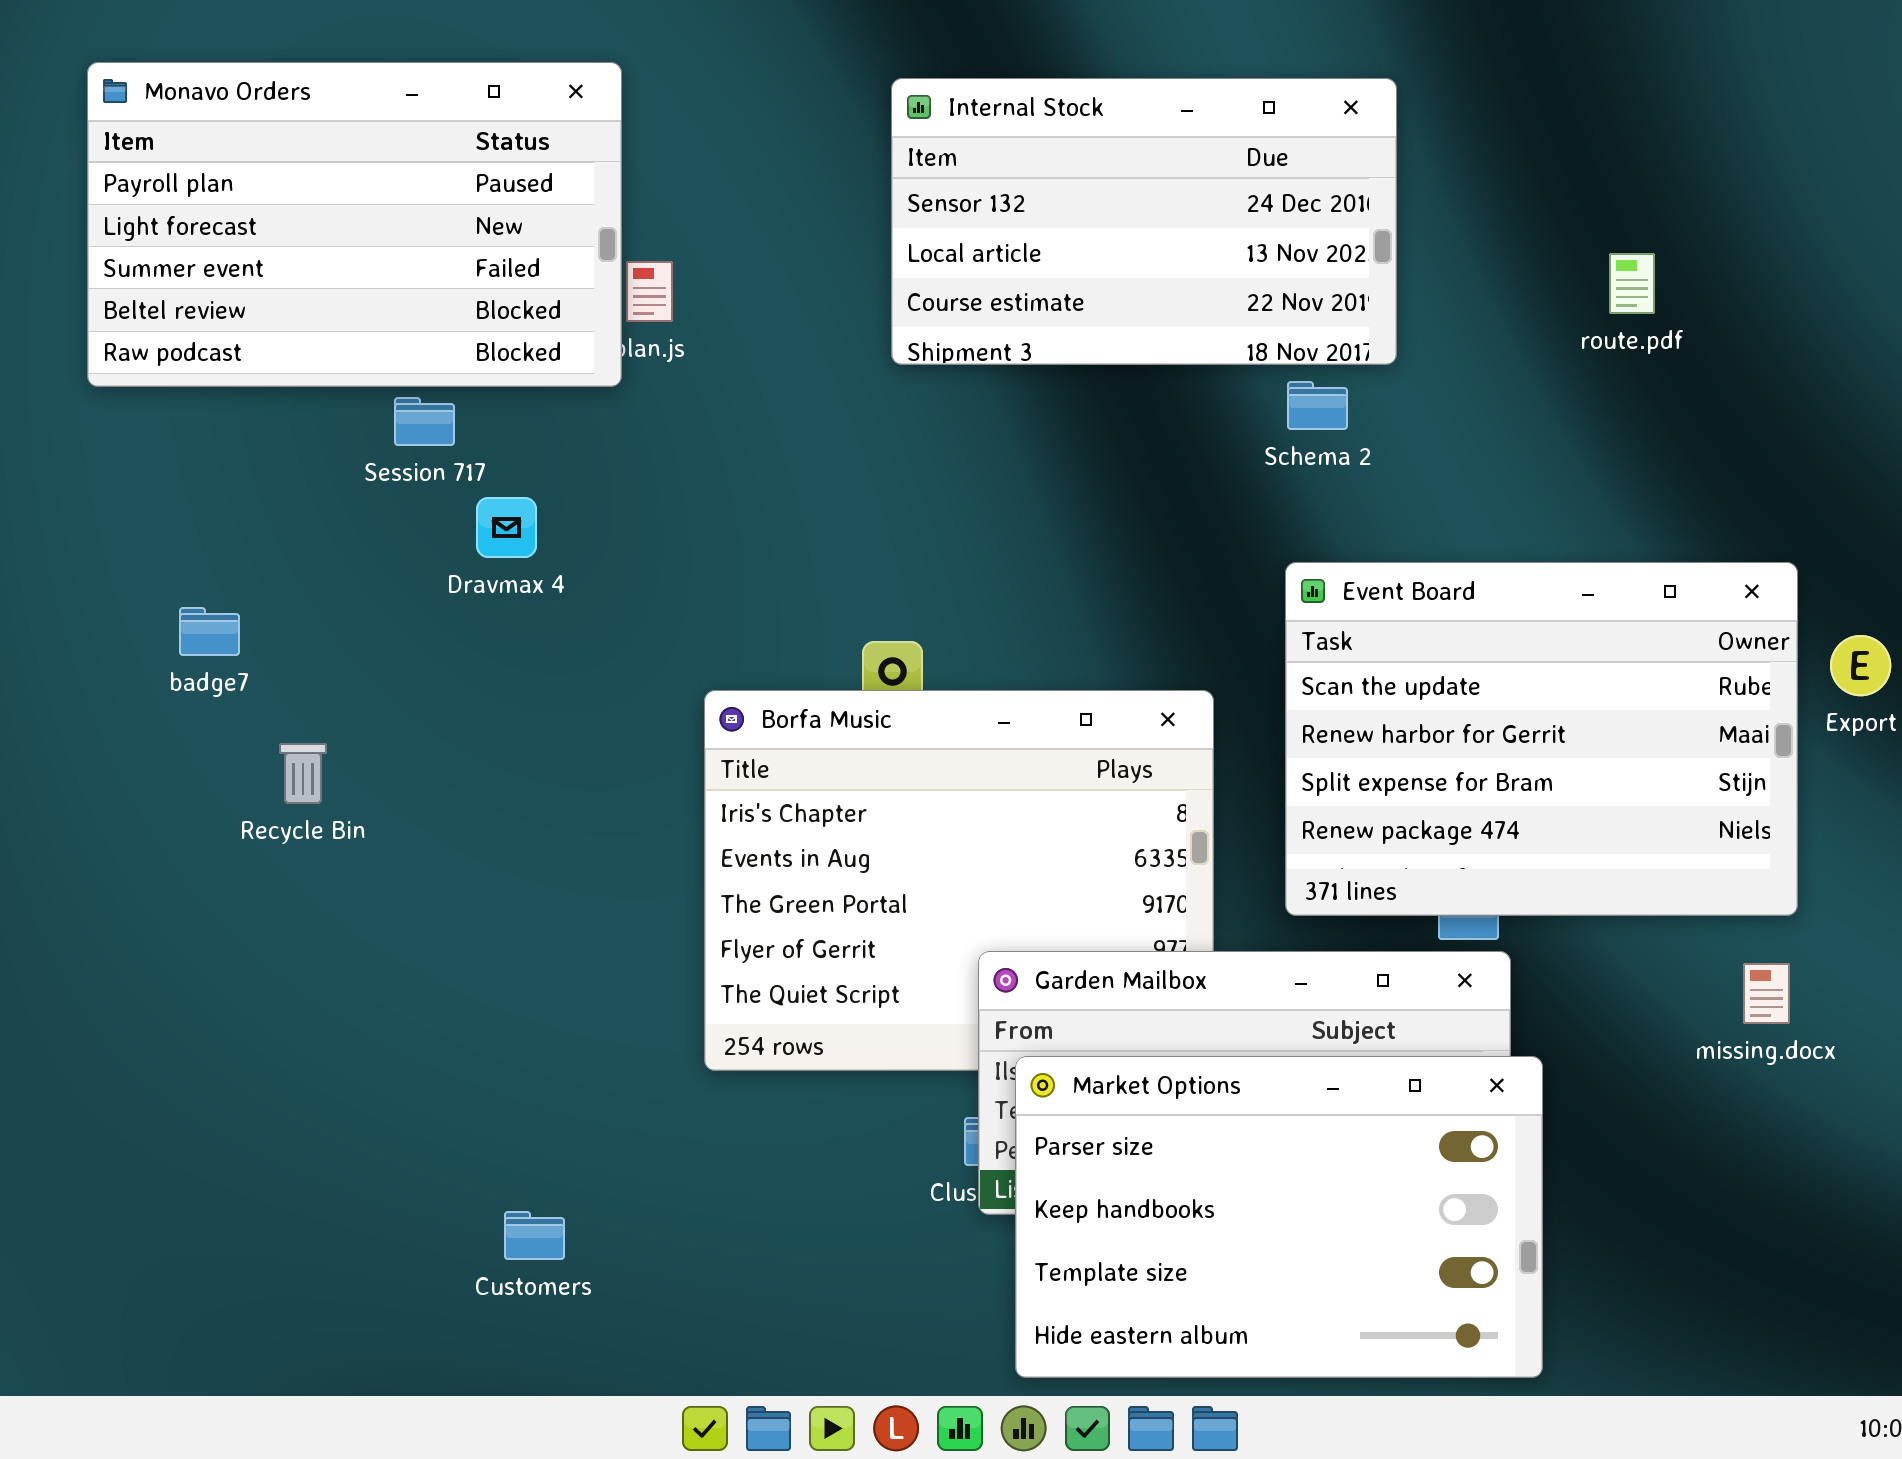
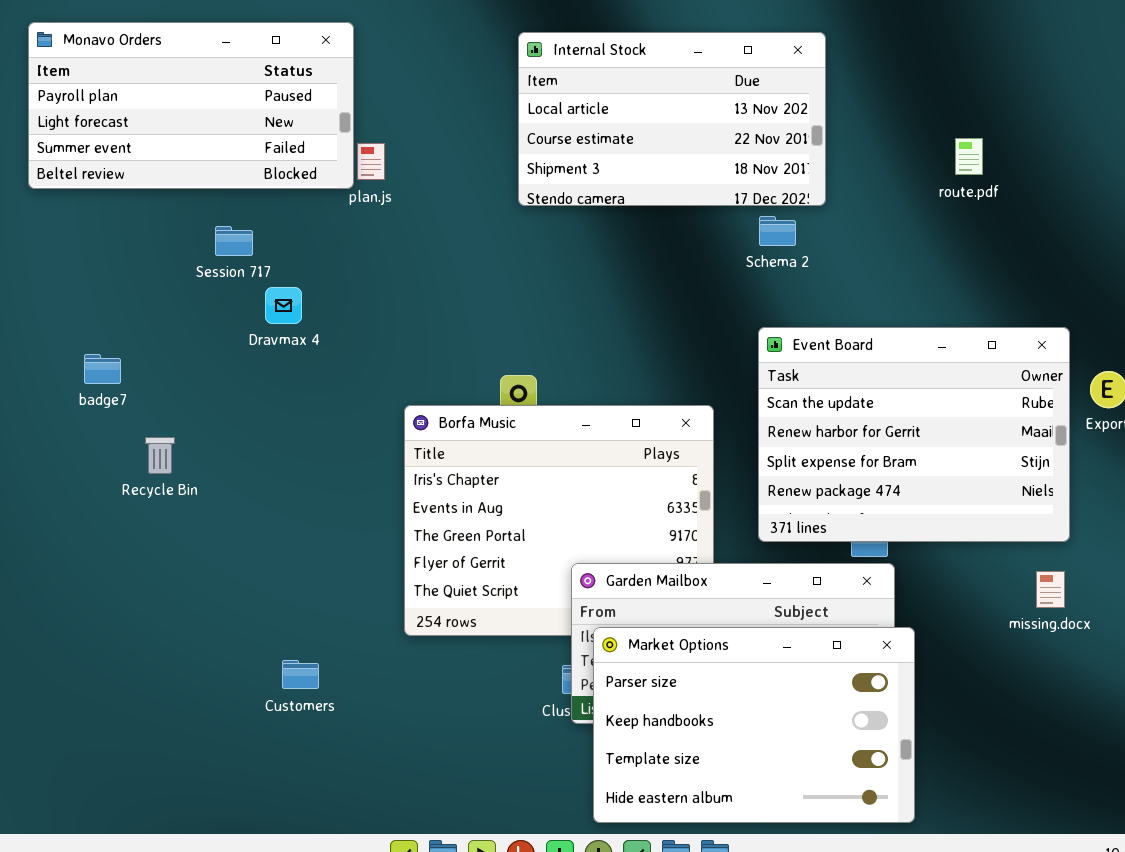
Monavo Orders: [87,62,622,387] -> [28,22,354,189], resized
Internal Stock: [891,78,1397,365] -> [518,32,826,206], scrolled down 1 row
Customers: [504,1211,565,1260] -> [282,660,319,689], moved

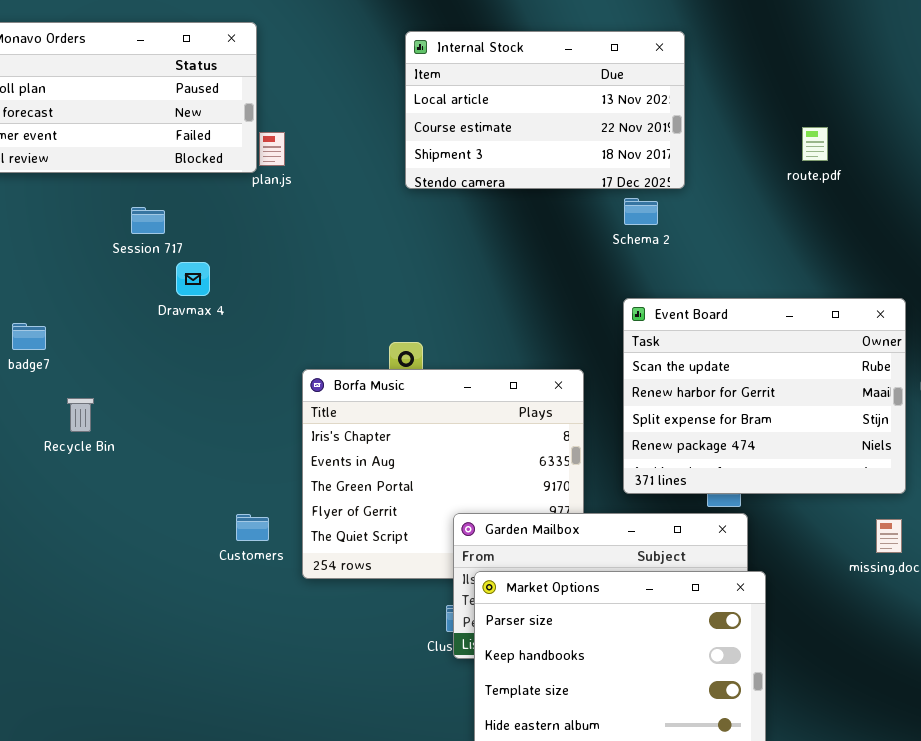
Customers: [282,660,319,689] -> [236,514,269,541], moved

